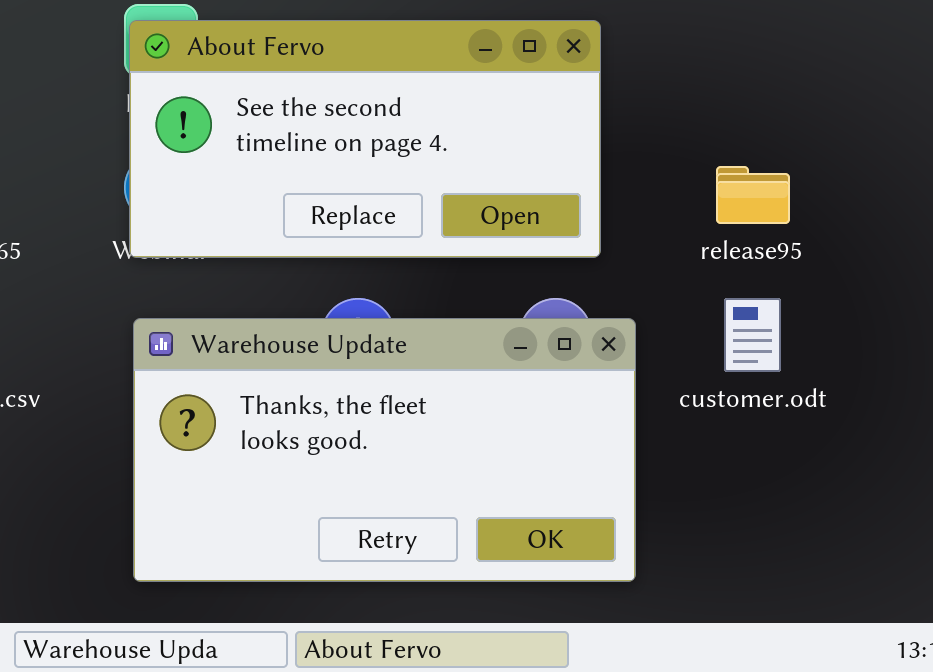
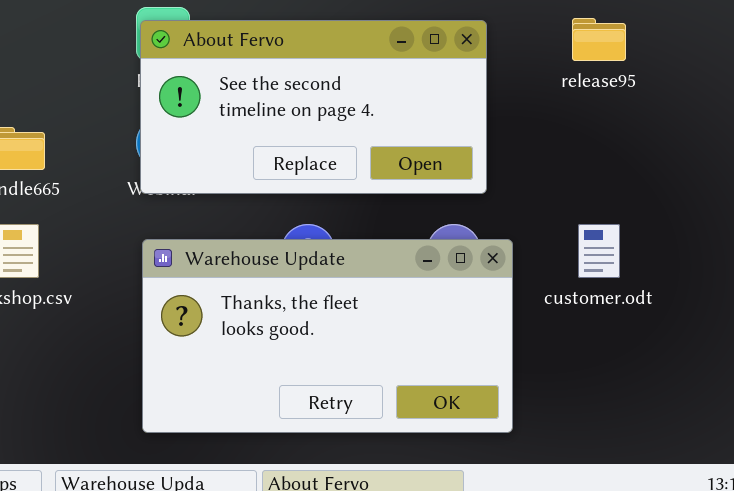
release95: [716,166,790,224] -> [572,18,626,61], moved

